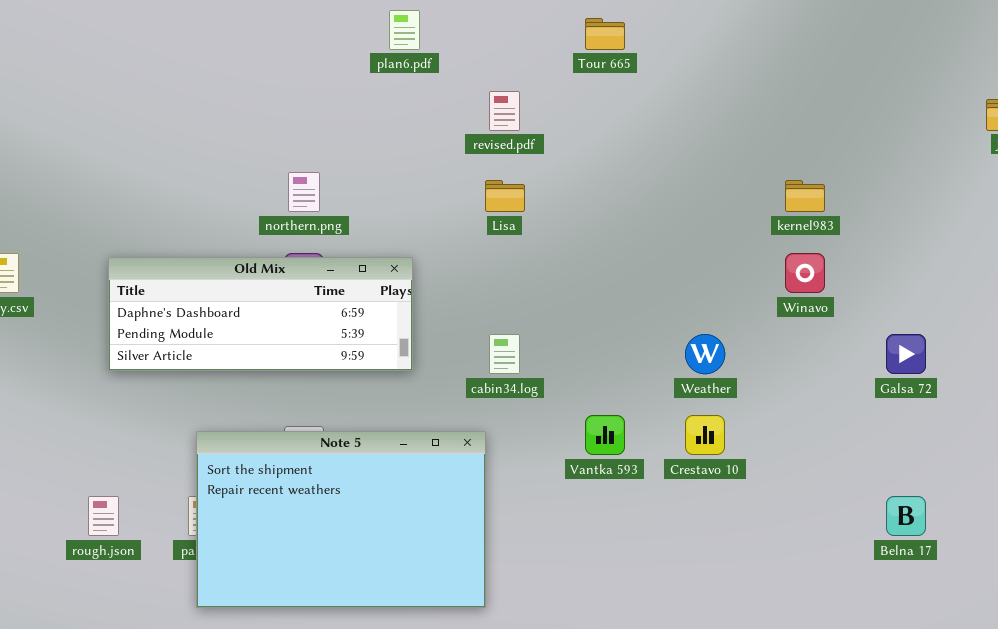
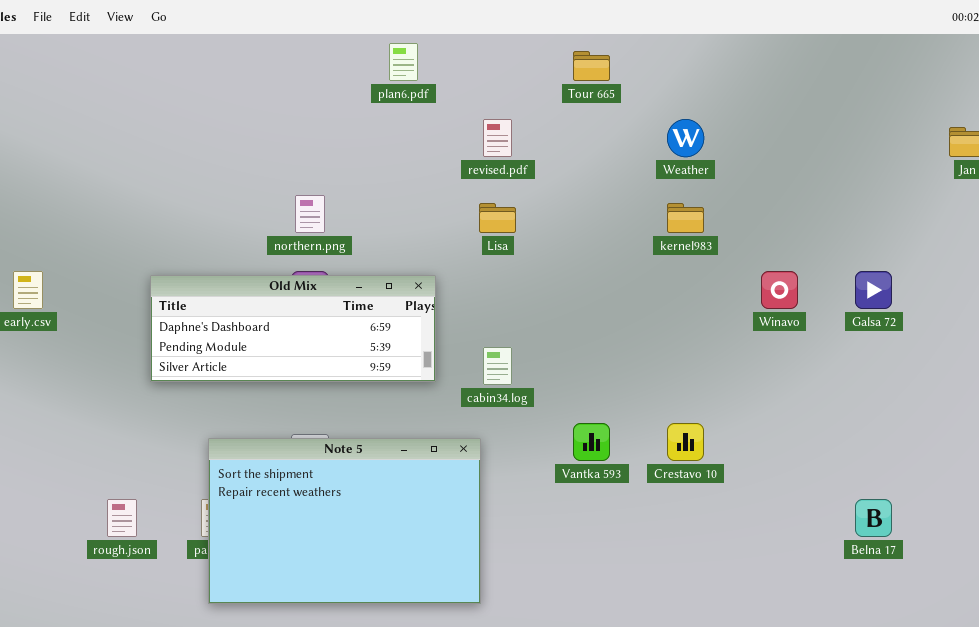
kernel983: [785,180,825,212] -> [667,203,704,233], moved
Old Mix: [108,257,413,371] -> [150,275,436,382], moved
Weather: [685,334,725,374] -> [667,119,704,157], moved
Galsa 72: [886,334,926,374] -> [855,271,892,309], moved

